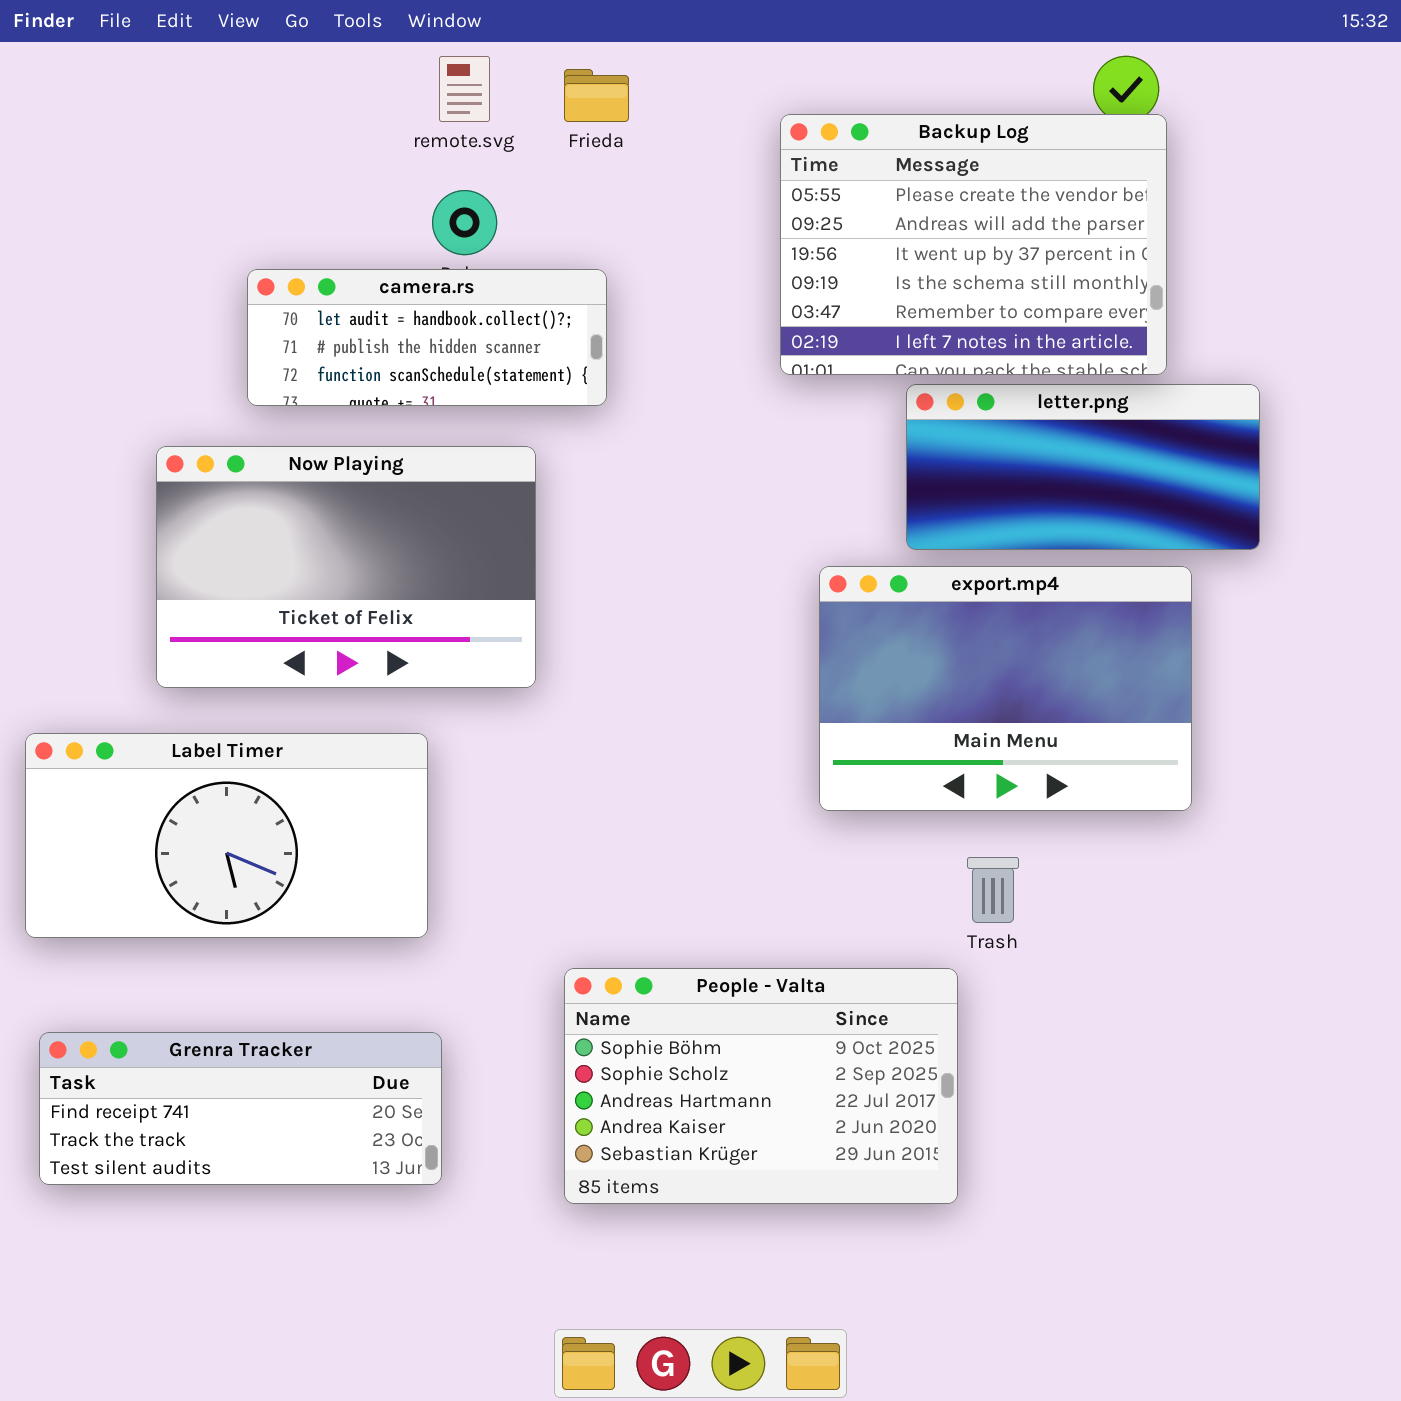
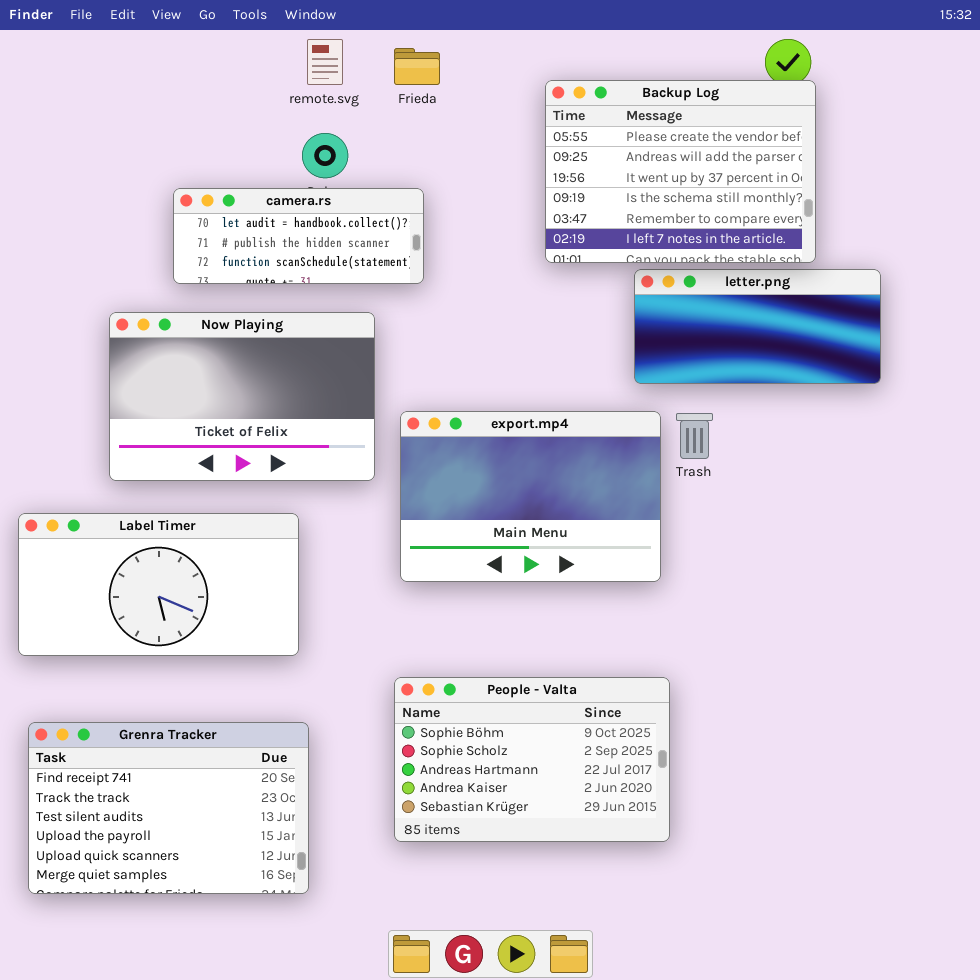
export.mp4: [819,566,1192,811] -> [400,411,661,582], moved
Trash: [967,857,1019,923] -> [676,413,713,459], moved
Grenra Tracker: [39,1032,442,1185] -> [28,722,309,894], resized

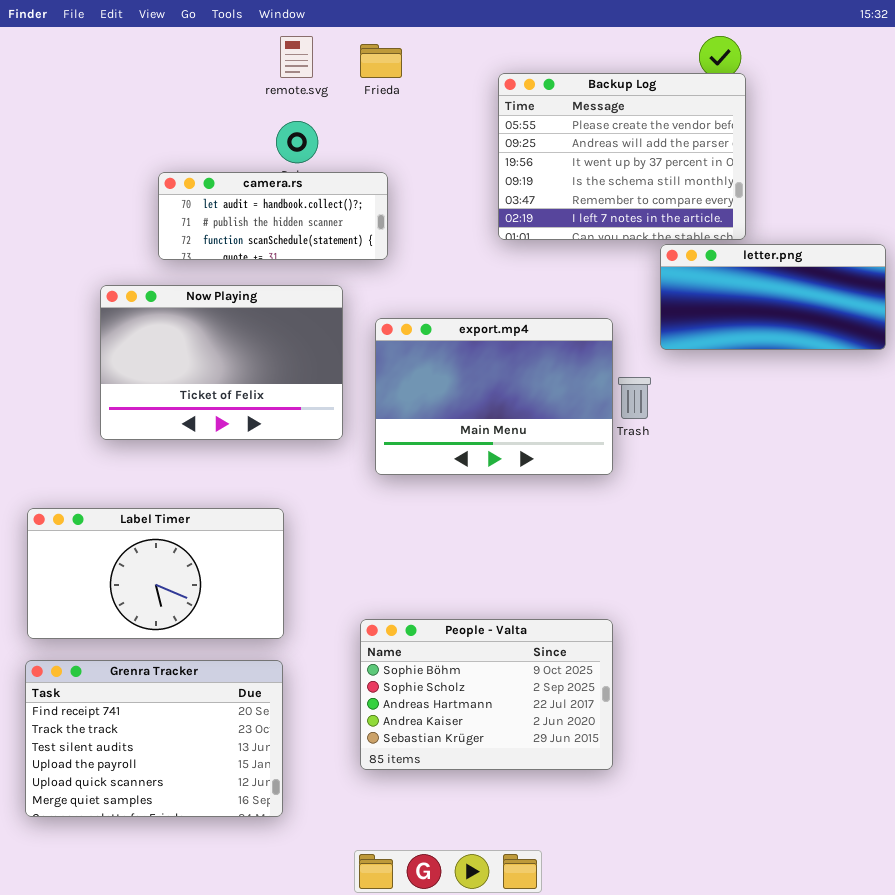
letter.png: [634,269,881,384] -> [660,244,886,350], moved
export.mp4: [400,411,661,582] -> [375,318,613,475], moved
Label Timer: [18,513,299,656] -> [27,508,284,639], moved

